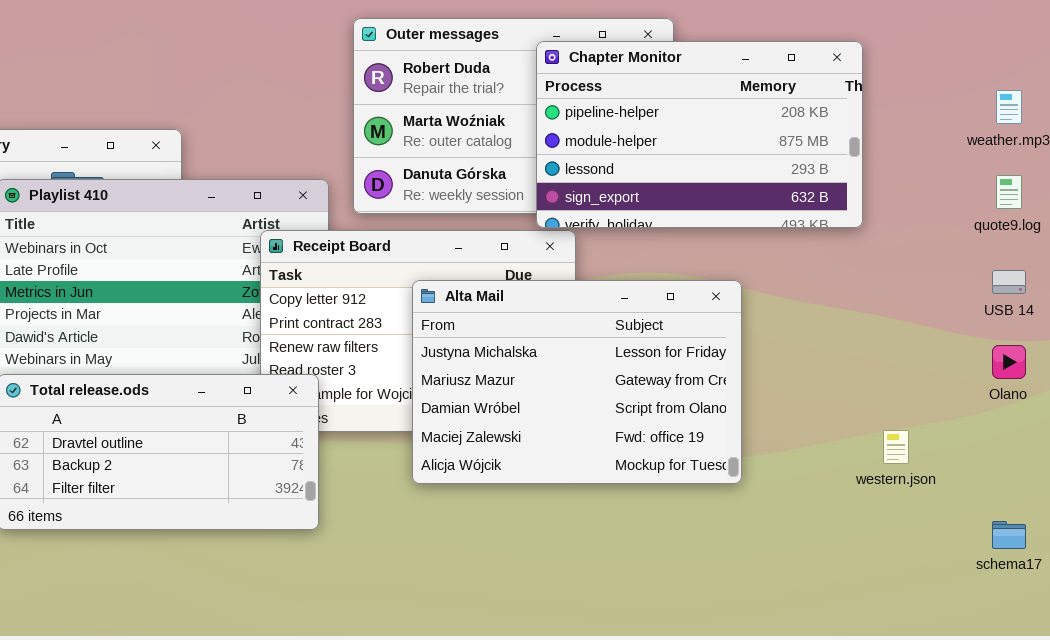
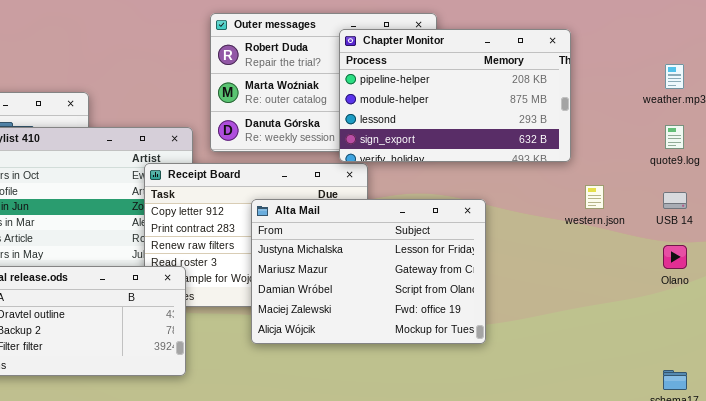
western.json: [883,430,909,464] -> [585,185,604,209], moved

